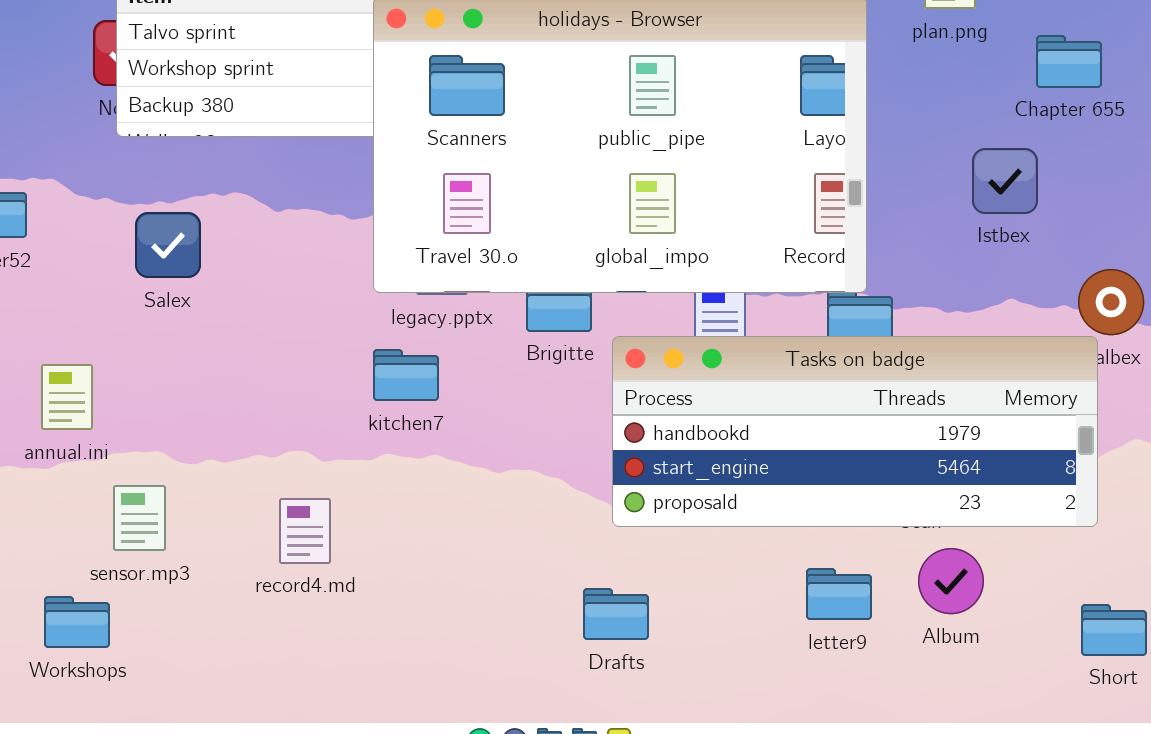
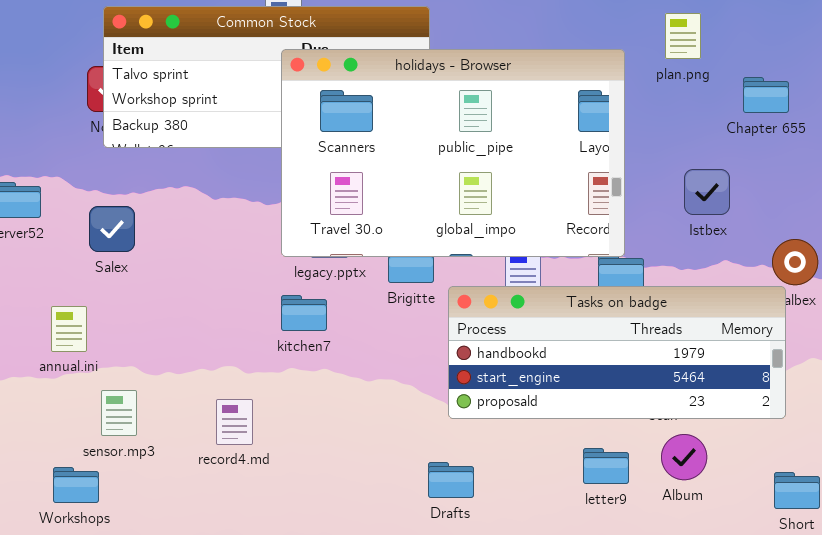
Istbex: [972,148,1038,214] -> [684,169,730,215], moved
Salex: [135,212,201,278] -> [89,206,135,252], moved

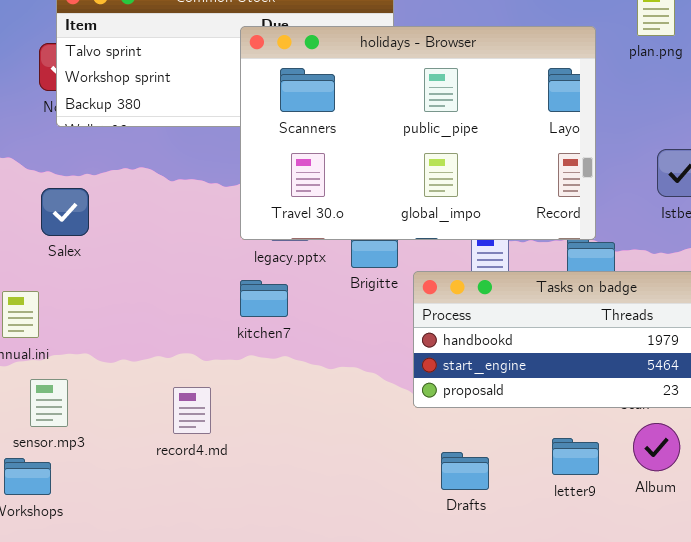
sensor.mp3: [101,390,137,436] -> [30,379,68,427], moved
Drafts: [428,462,474,498] -> [441,452,489,490], moved

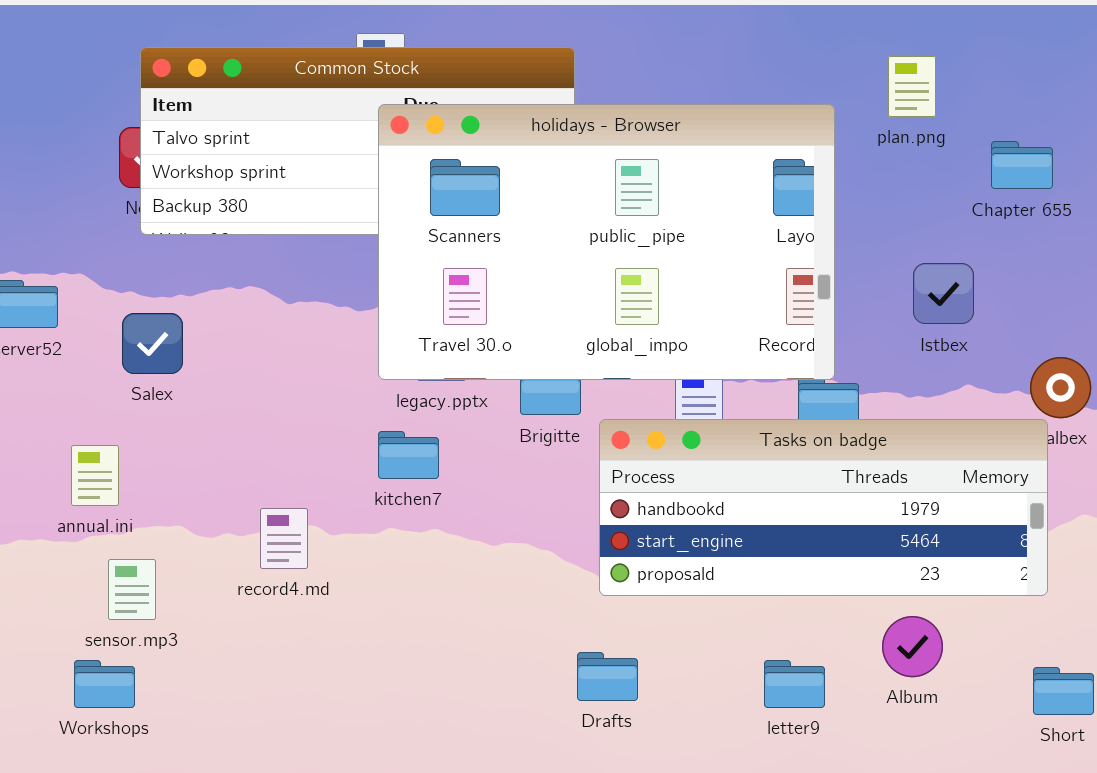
record4.md: [173,387,211,434] -> [260,508,308,569], moved
letter9: [552,438,599,475] -> [764,660,825,708], moved
Drafts: [441,452,489,490] -> [577,652,638,701], moved

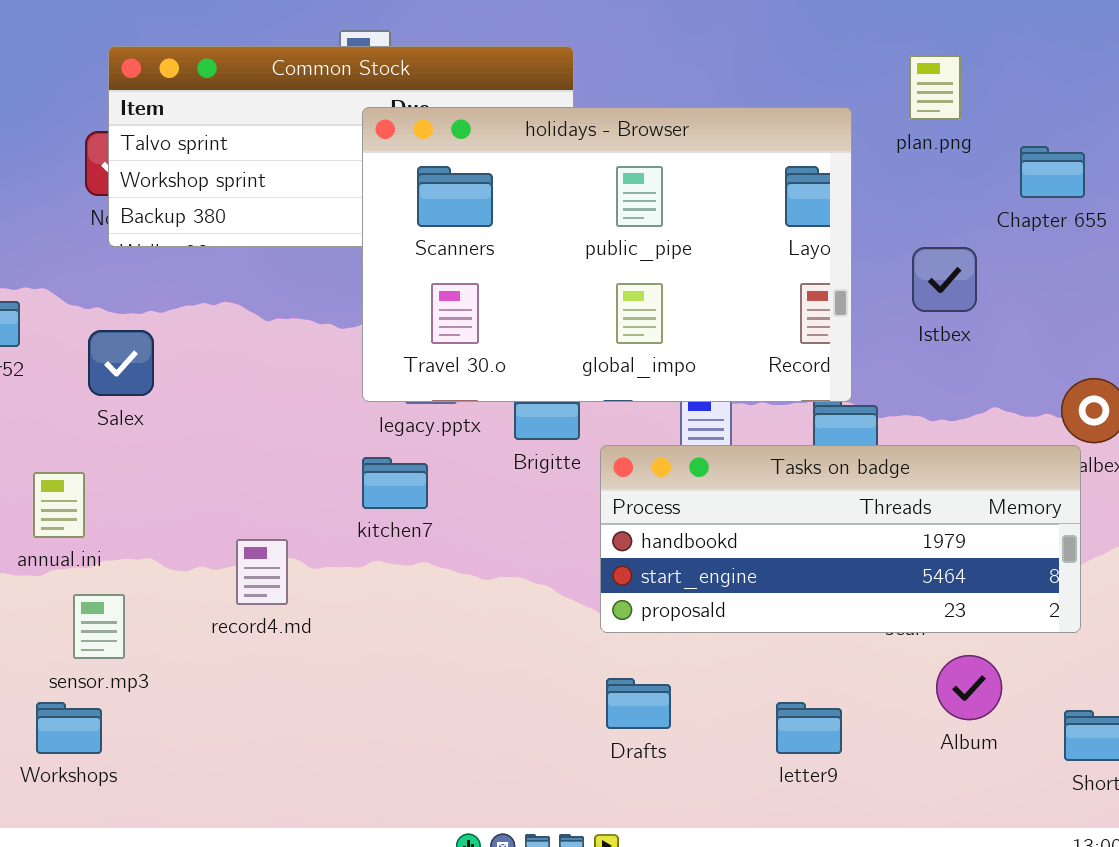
Istbex: [913,263,974,324] -> [912,247,977,312], moved
Album: [882,616,943,677] -> [936,655,1002,720], moved
Drafts: [577,652,638,701] -> [606,678,671,729], moved

